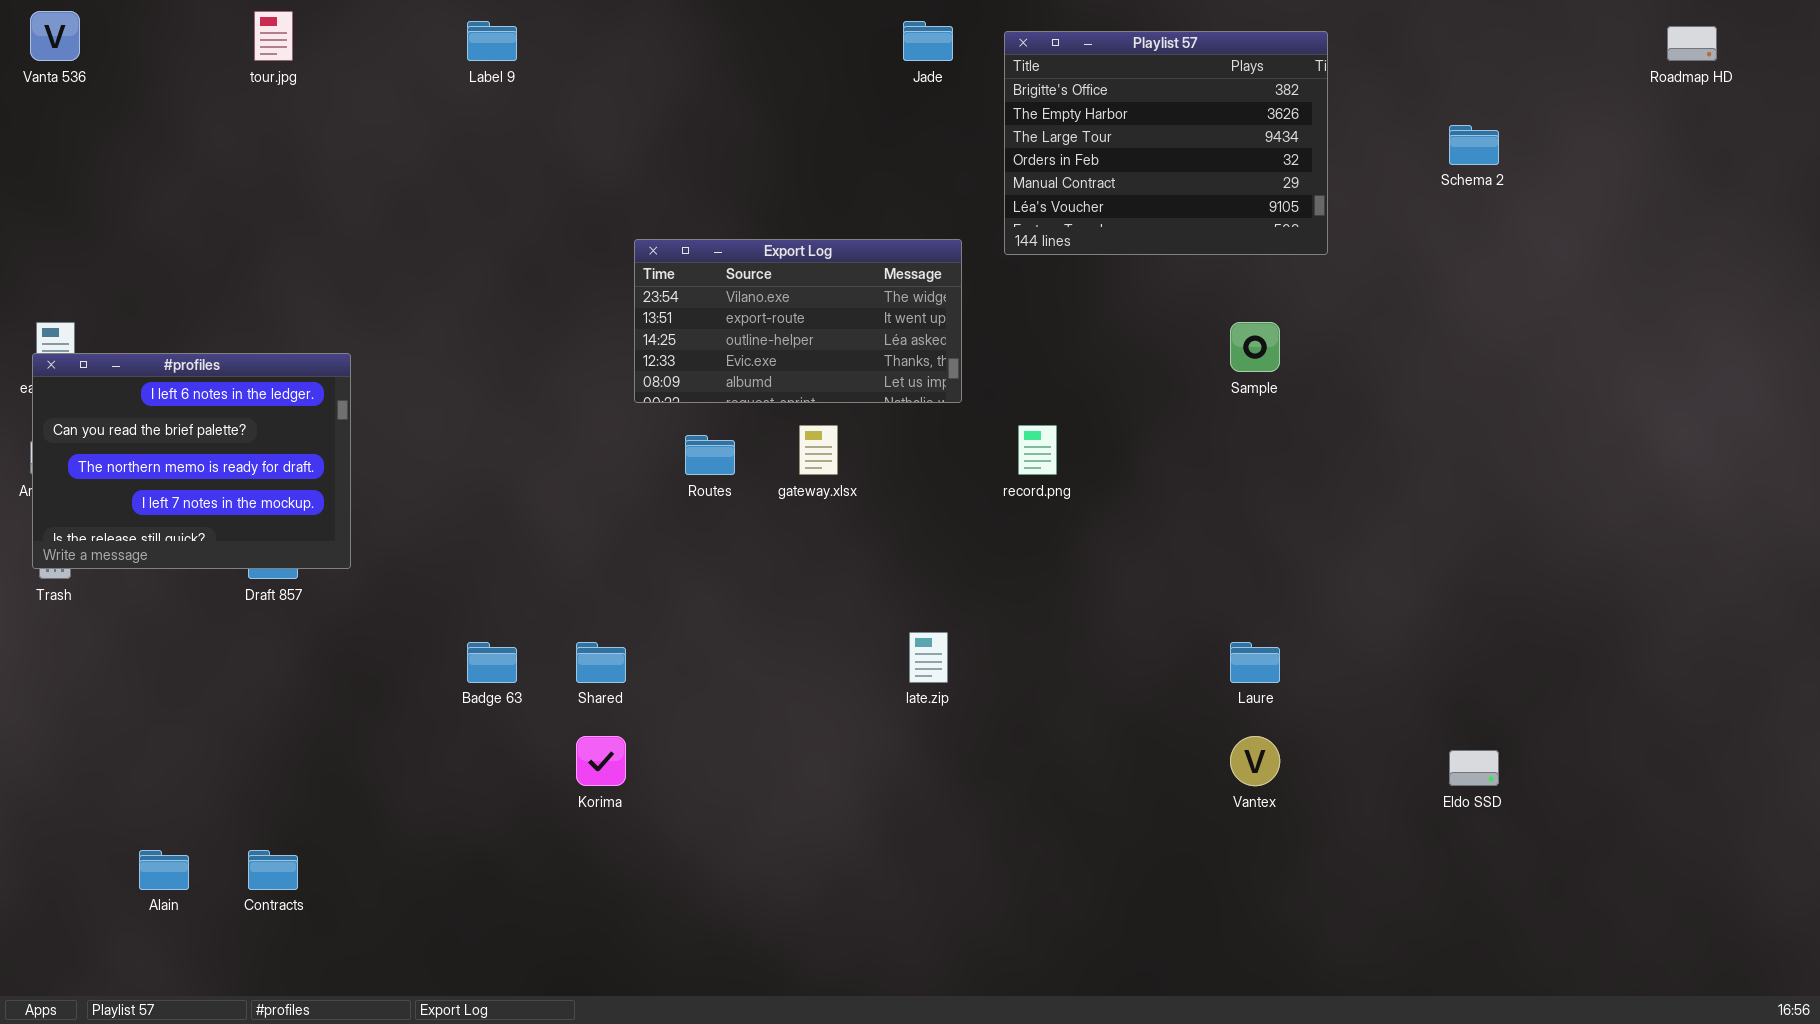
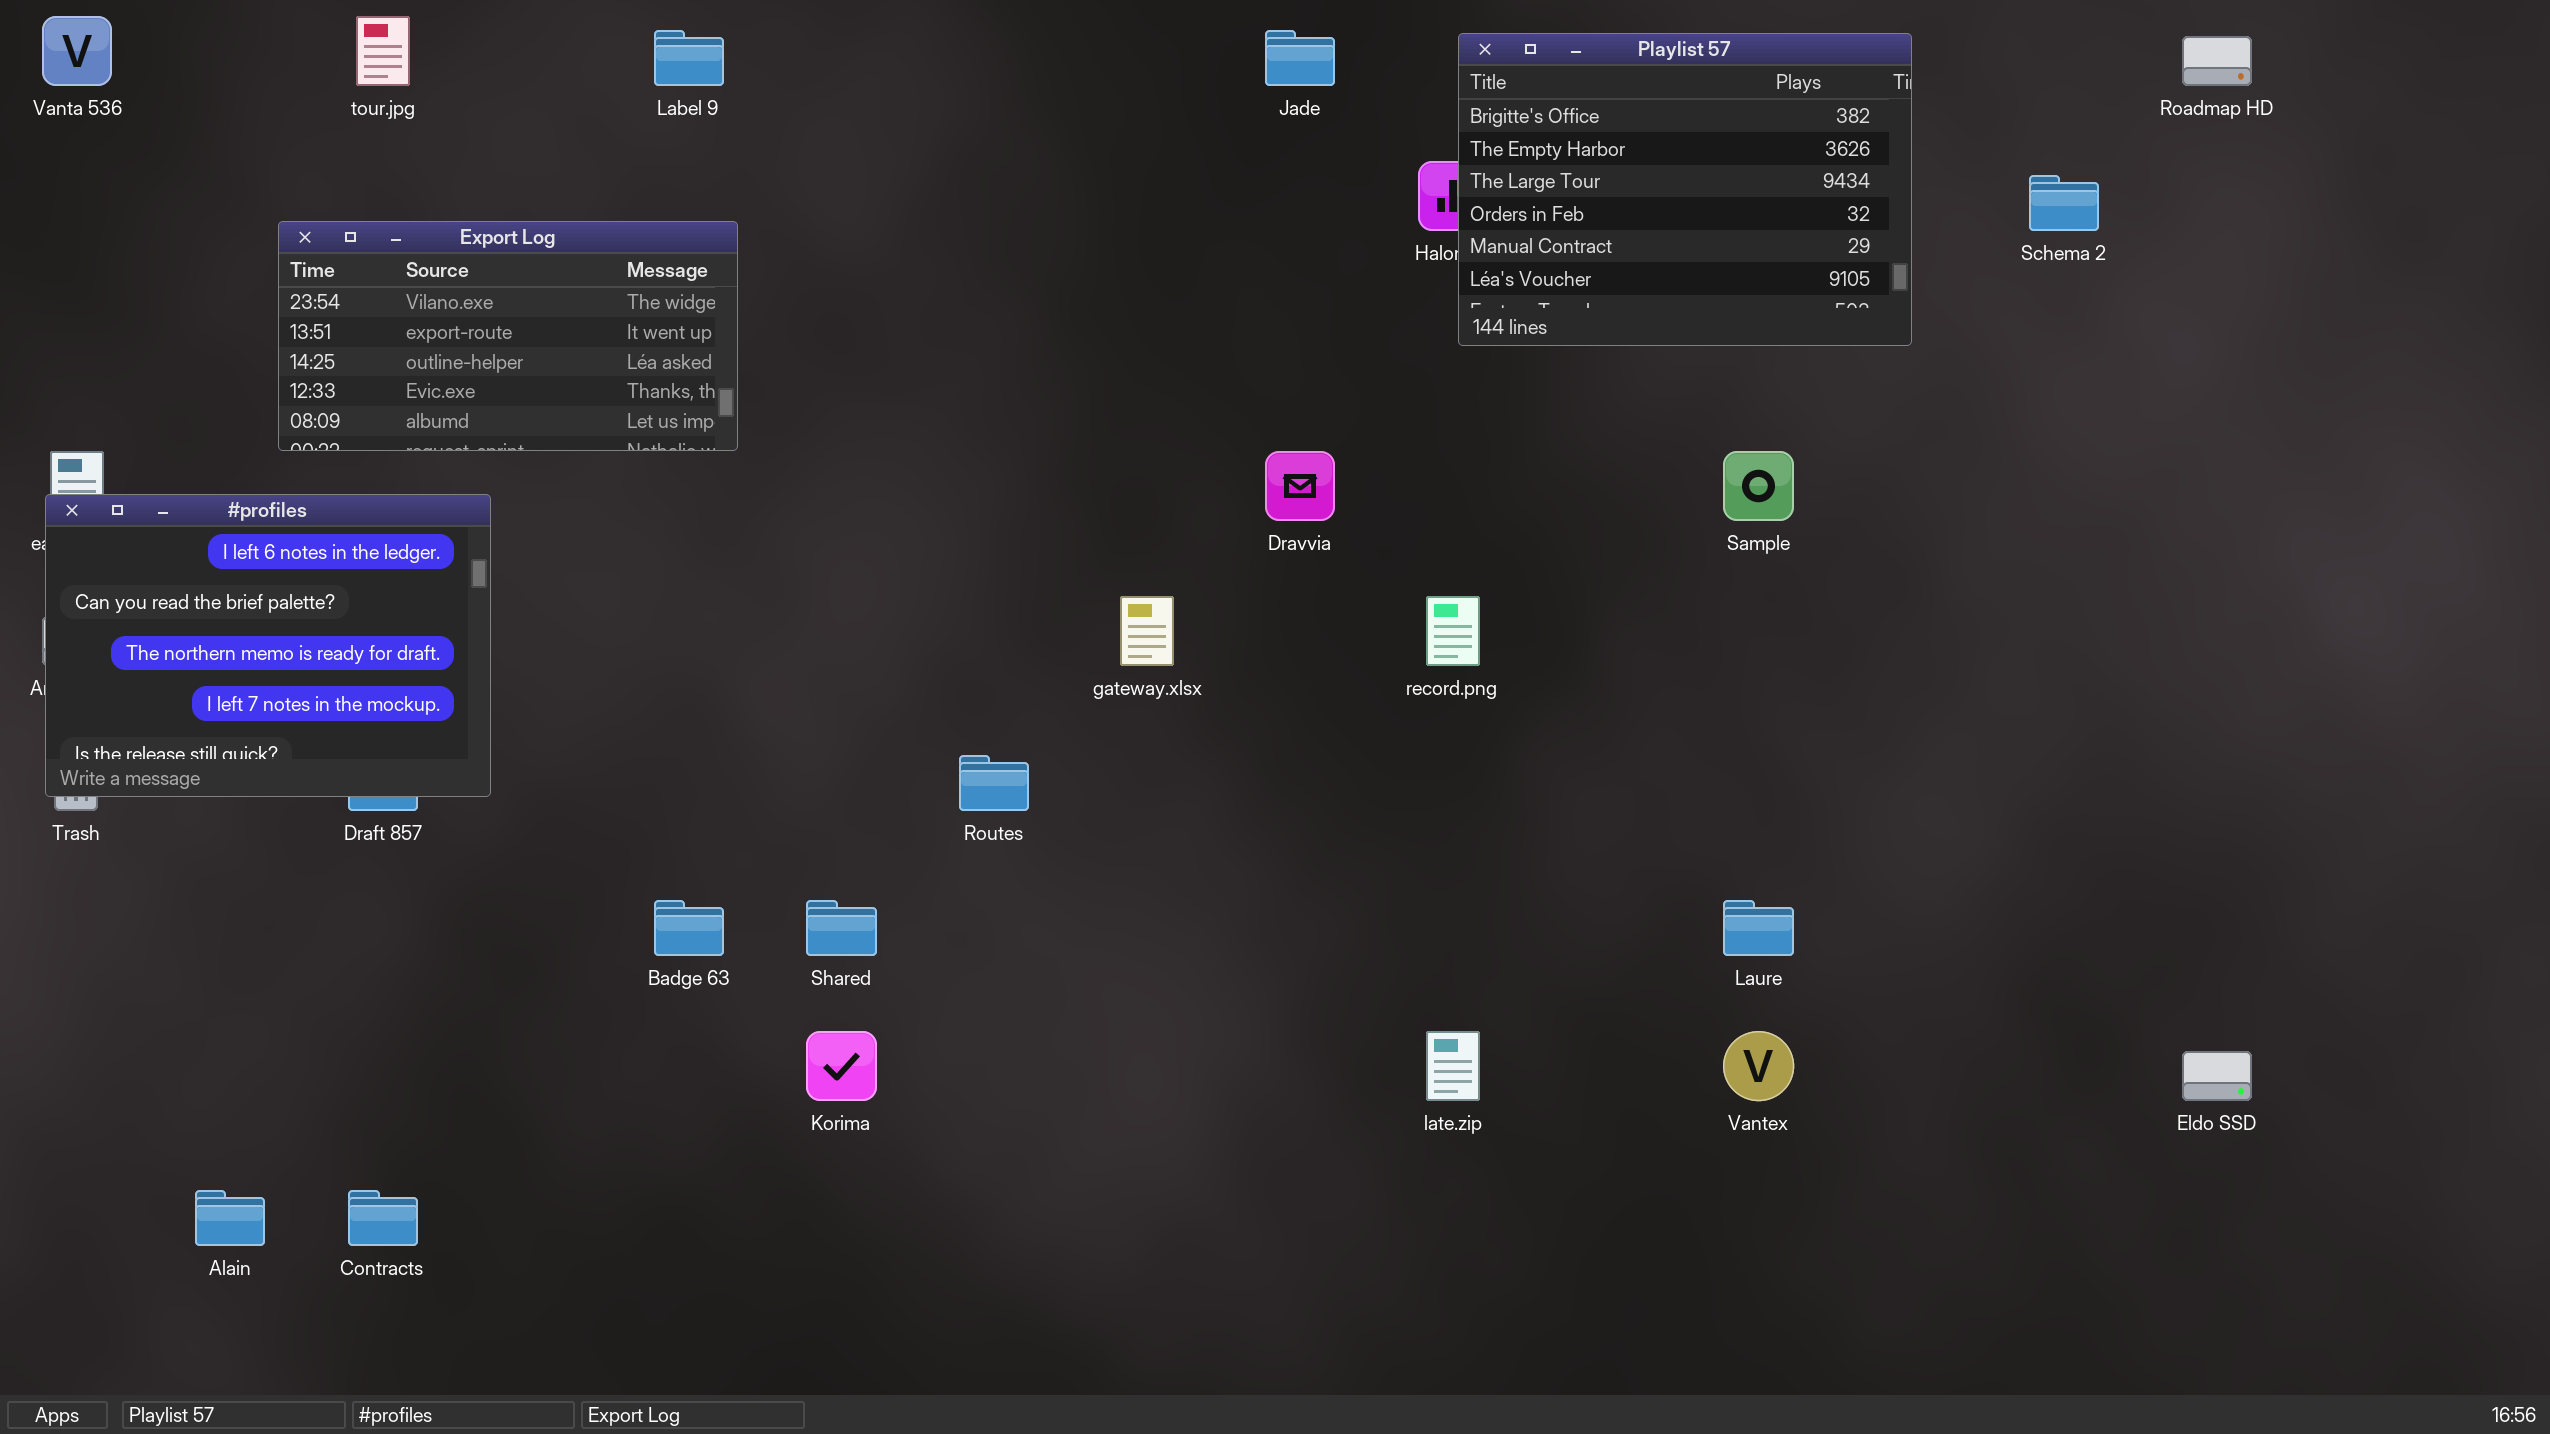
Roadmap HD: [1667,26,1717,61] -> [2182,36,2252,86], moved
Playlist 57: [1004,31,1328,255] -> [1458,33,1912,346], moved
Export Log: [634,239,962,403] -> [278,221,738,451], moved
Routes: [685,435,735,475] -> [959,755,1029,811], moved
late.zip: [909,632,948,683] -> [1426,1031,1480,1101], moved
Eldo SSD: [1449,750,1499,786] -> [2182,1051,2252,1101], moved

